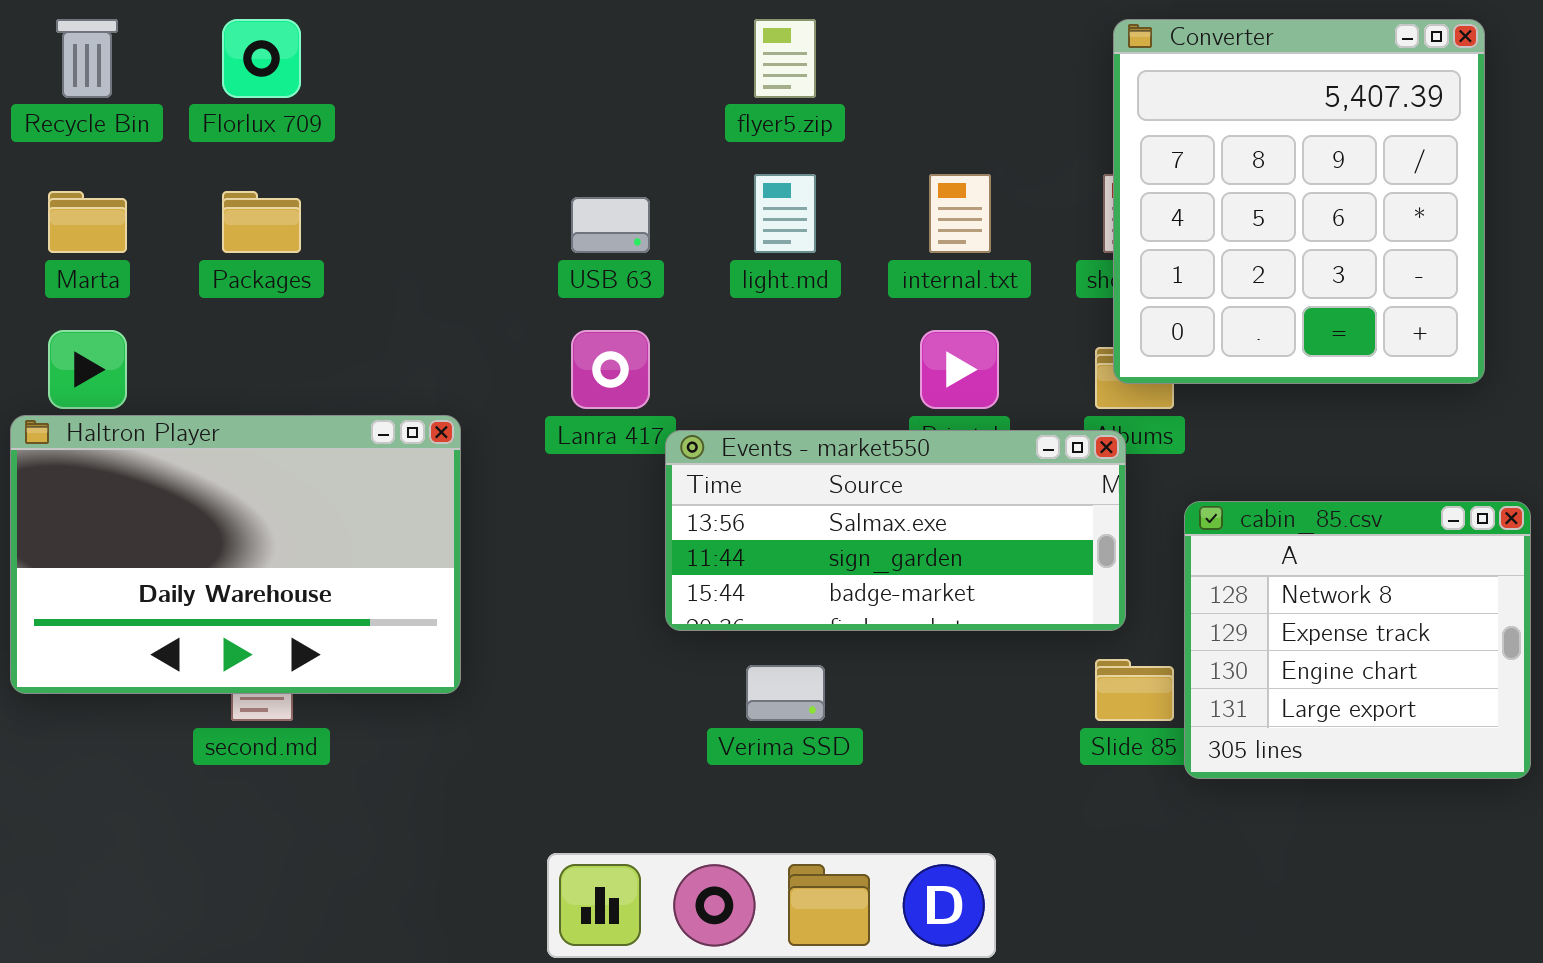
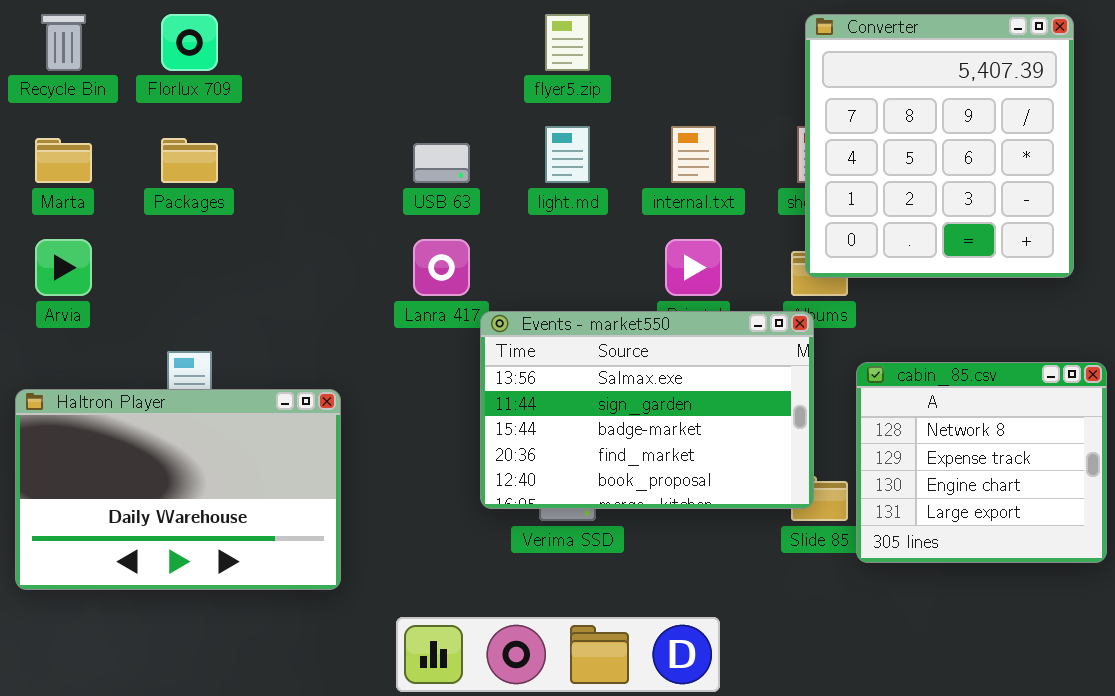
Haltron Player: [10,415,461,694] -> [15,389,341,590], moved
Events - market550: [665,430,1126,631] -> [480,311,814,509], resized

